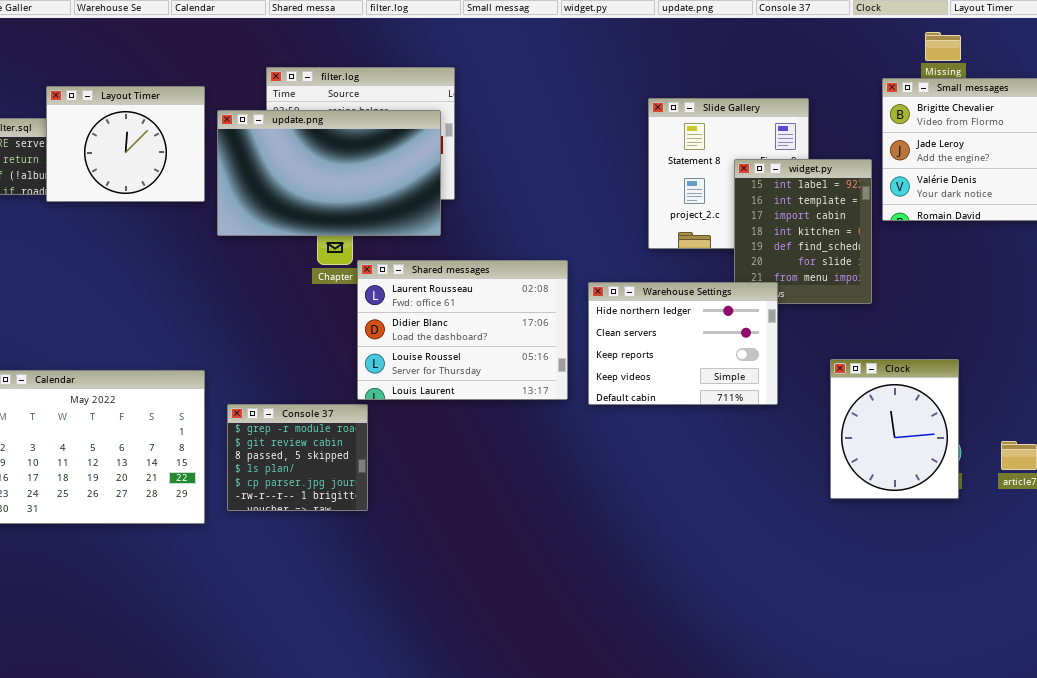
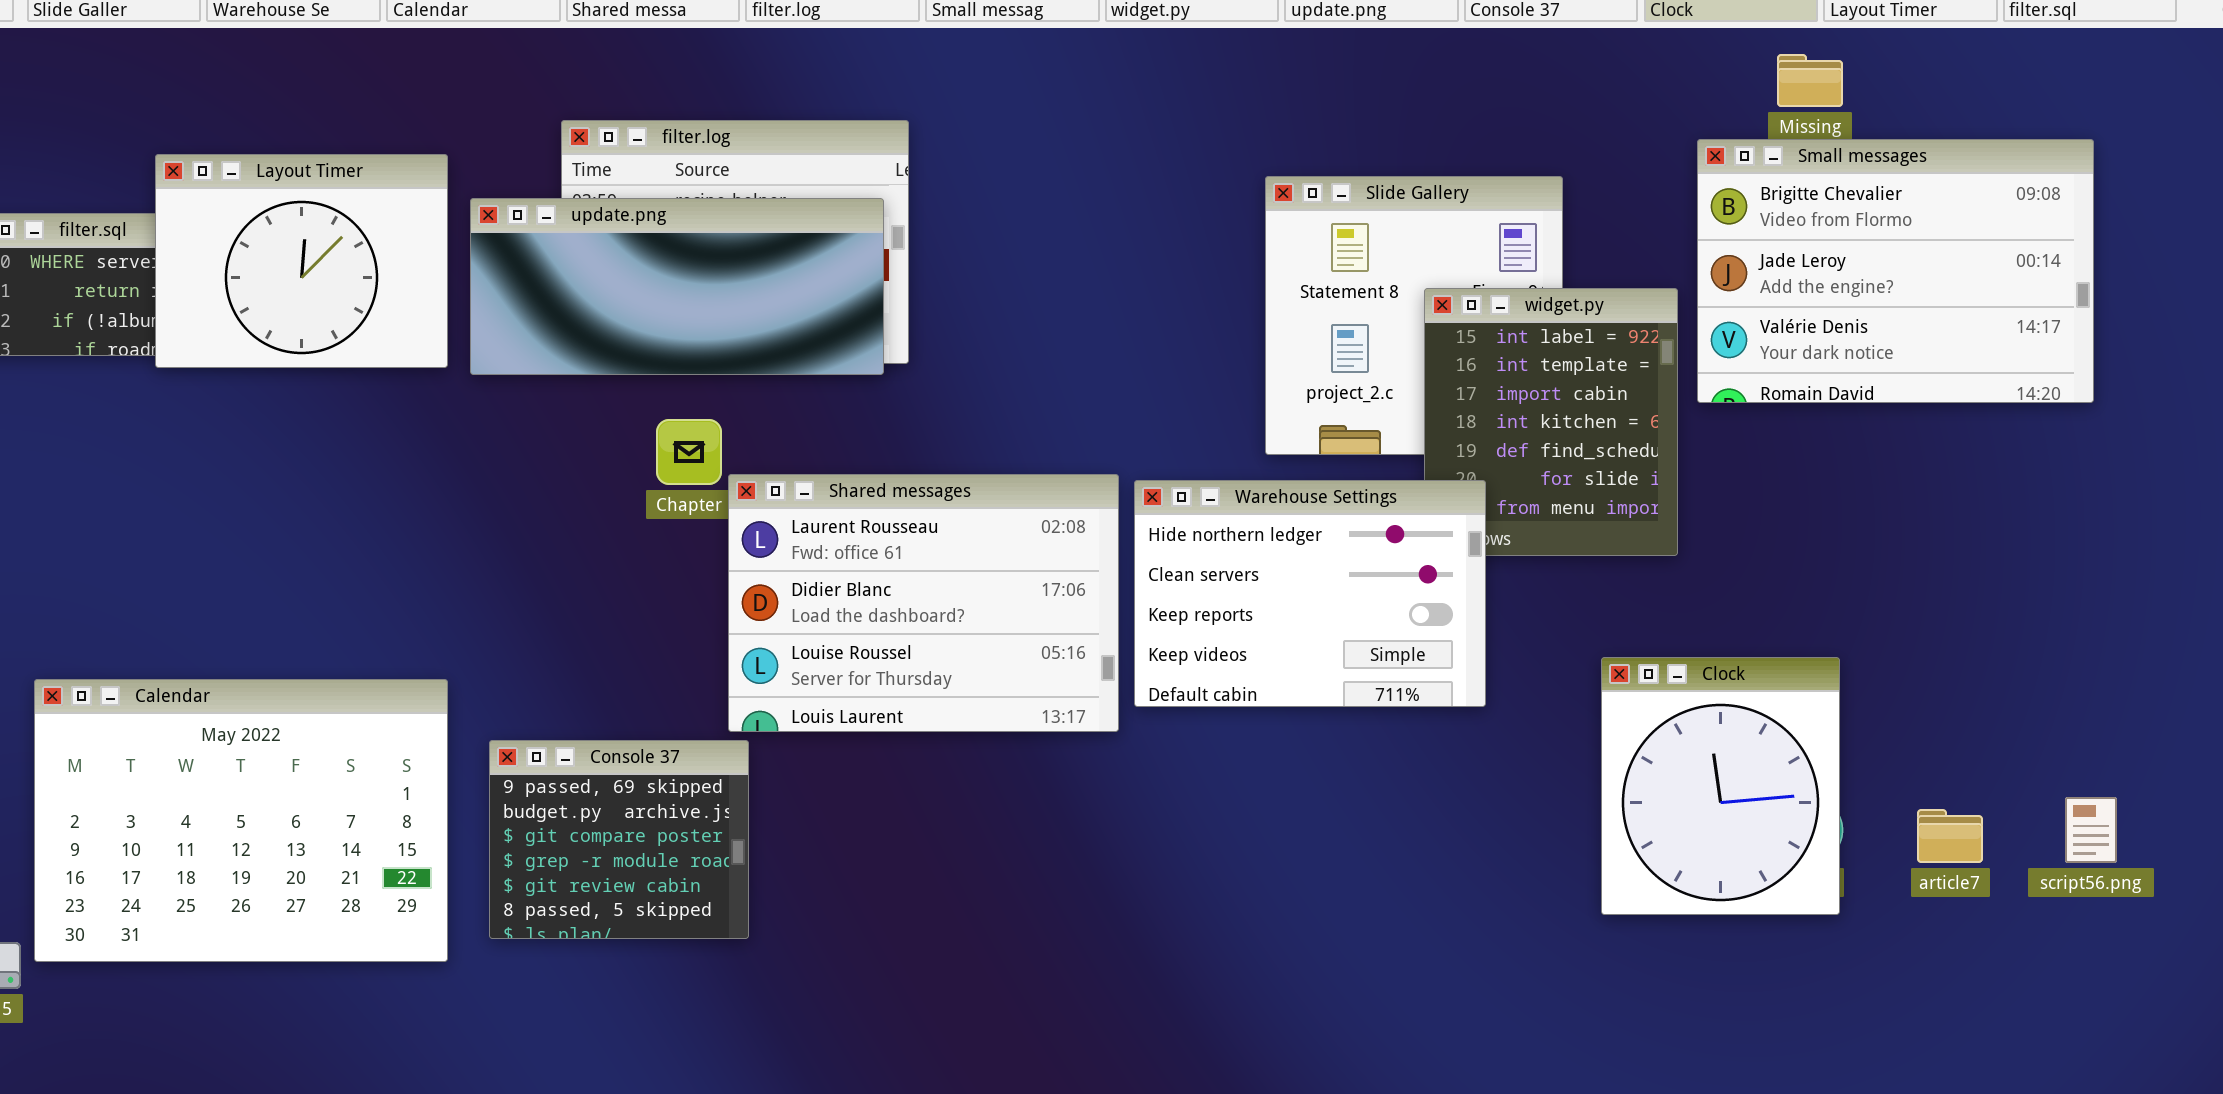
update.png: [217,110,441,236] -> [470,198,884,375], resized
Warehouse Settings: [588,282,778,405] -> [1134,480,1486,707], moved
Console 37: [227,404,368,511] -> [489,740,749,939], scrolled up 3 rows

